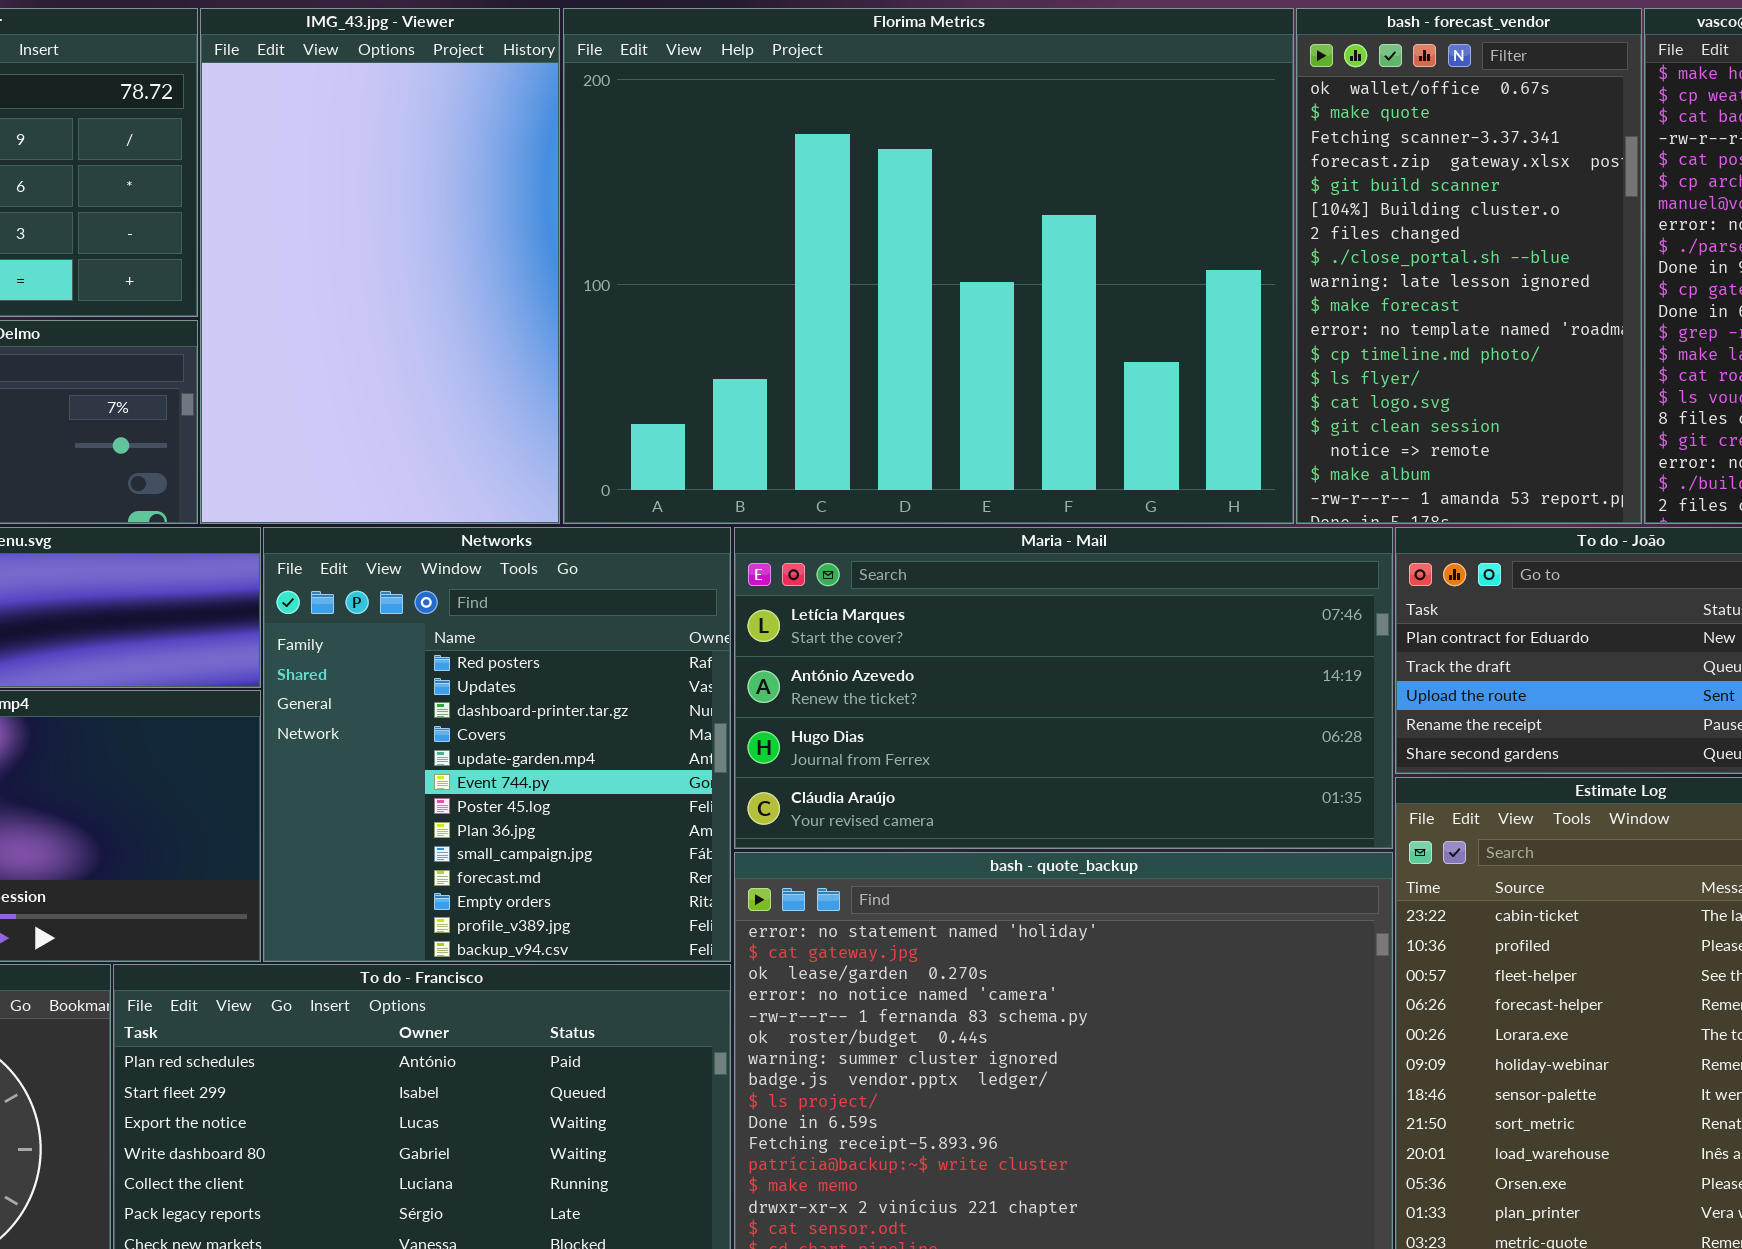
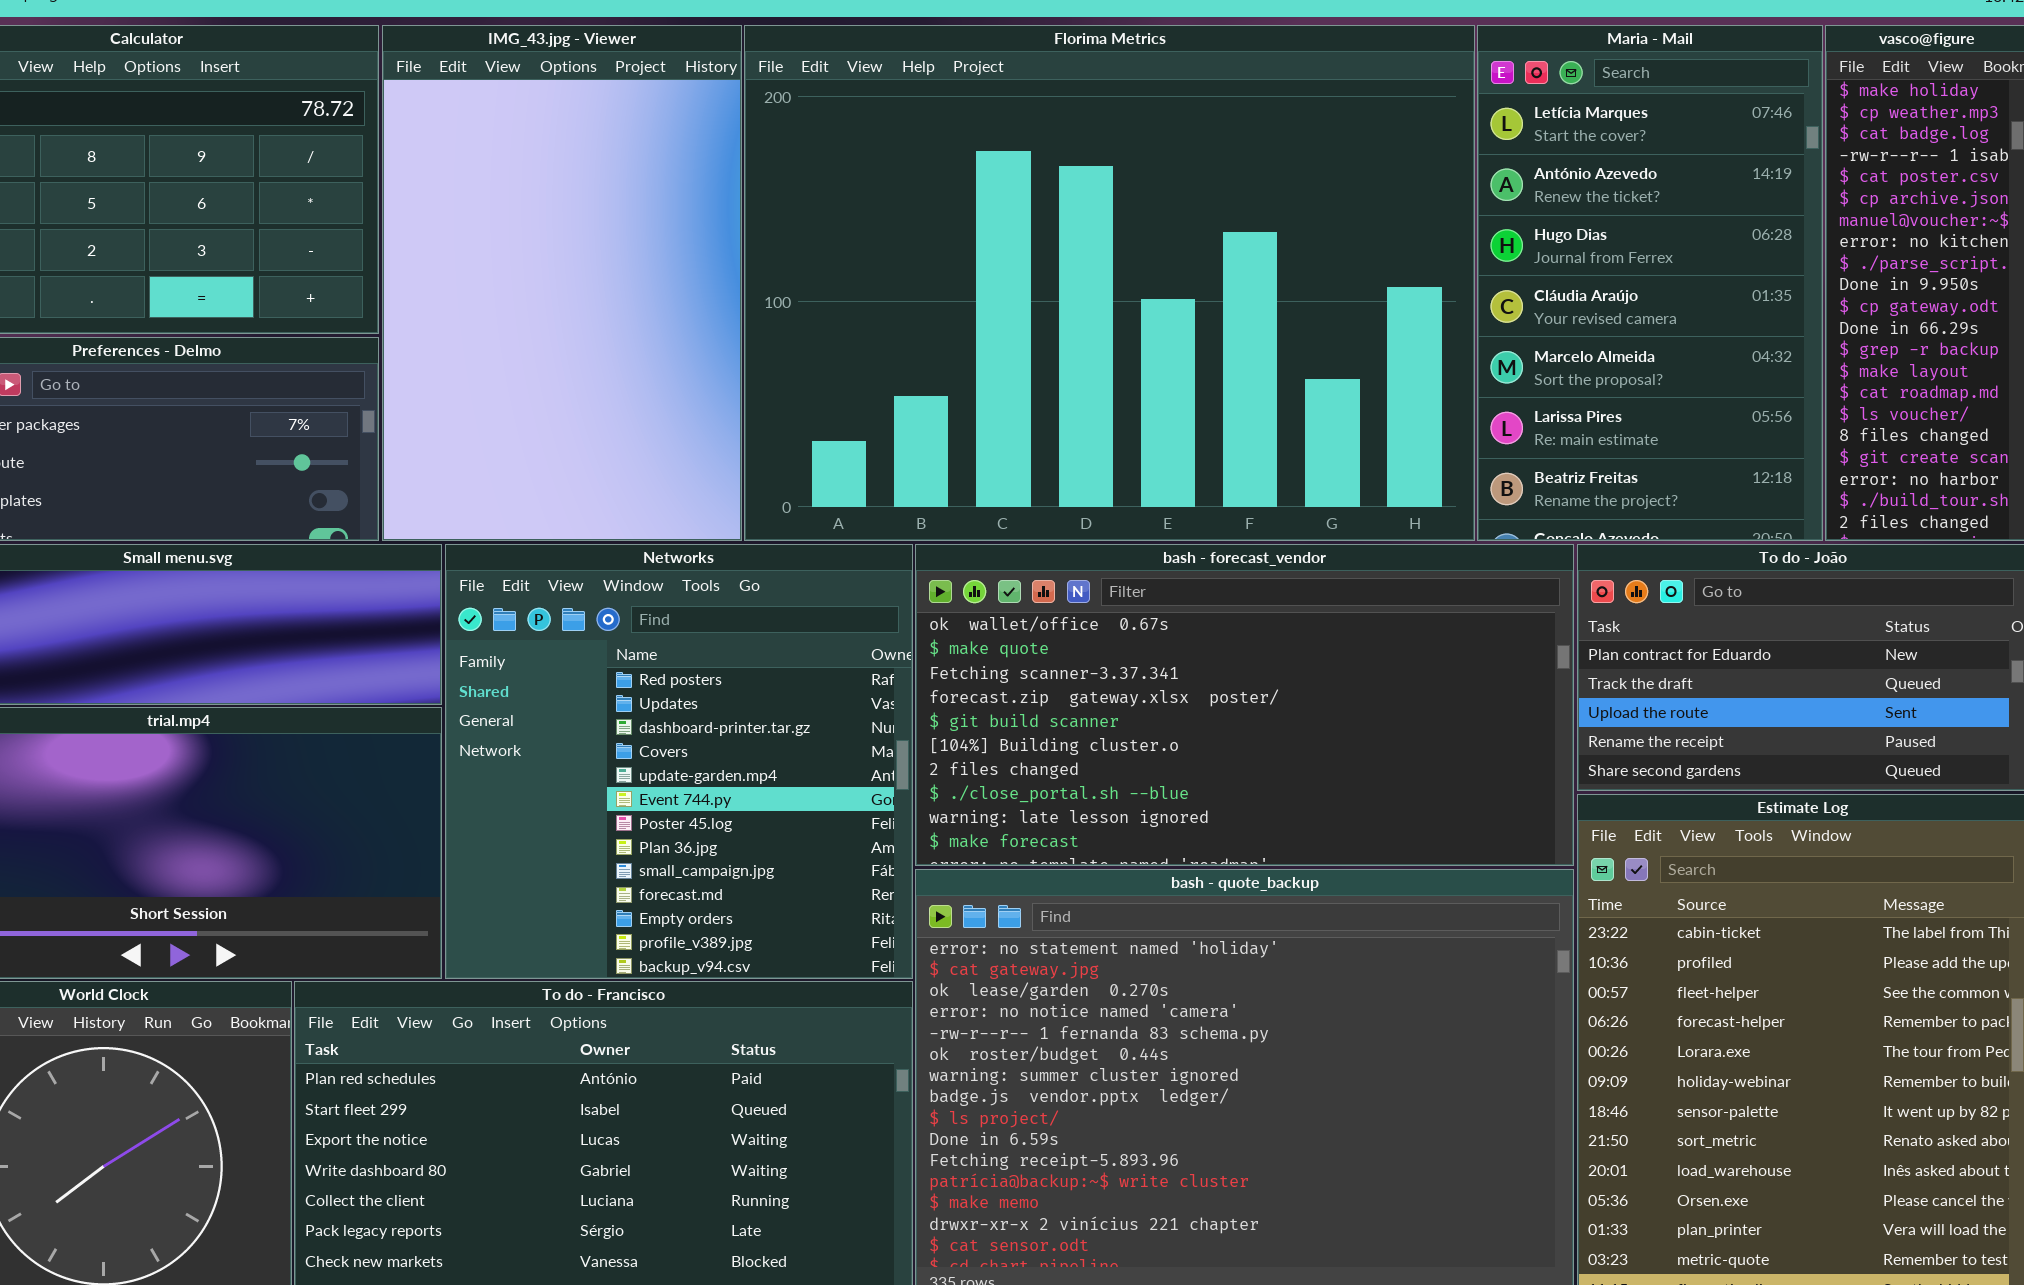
bash - forecast_vendor: [1296,8,1642,524] -> [915,544,1574,866], moved, resized
Maria - Mail: [734,527,1393,849] -> [1477,25,1823,541], moved, resized

